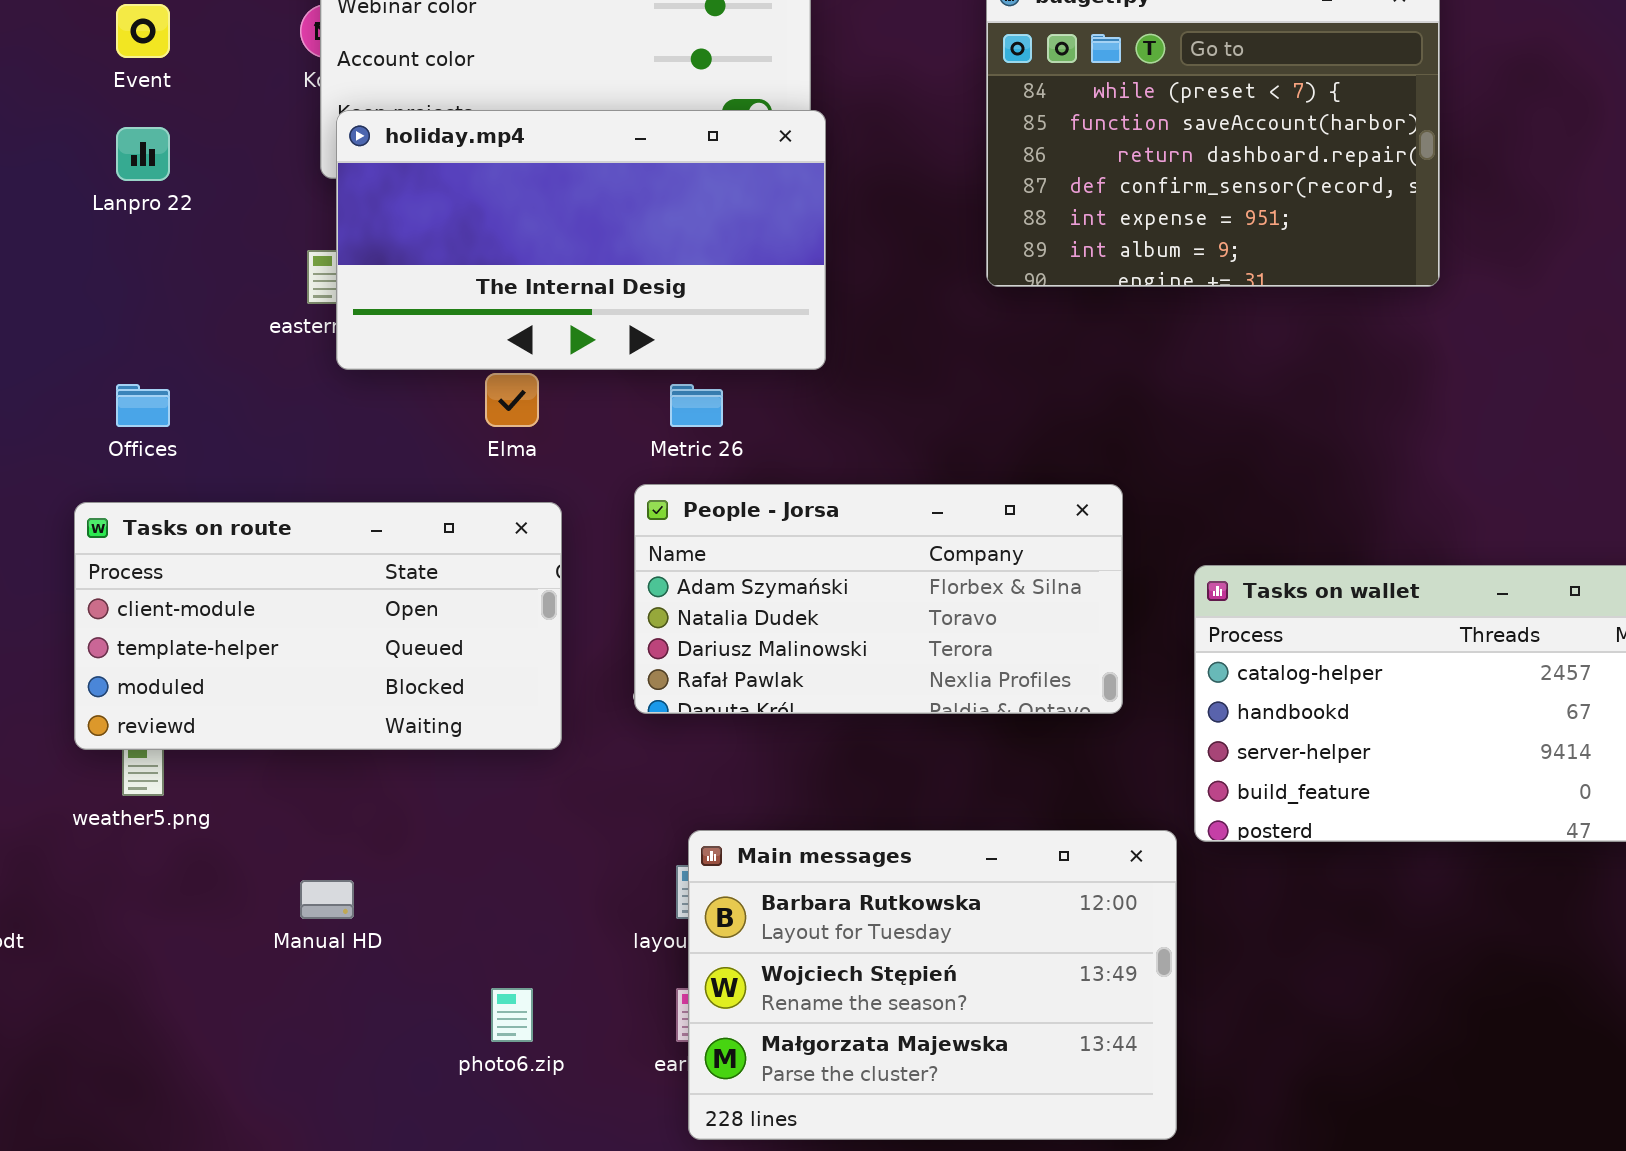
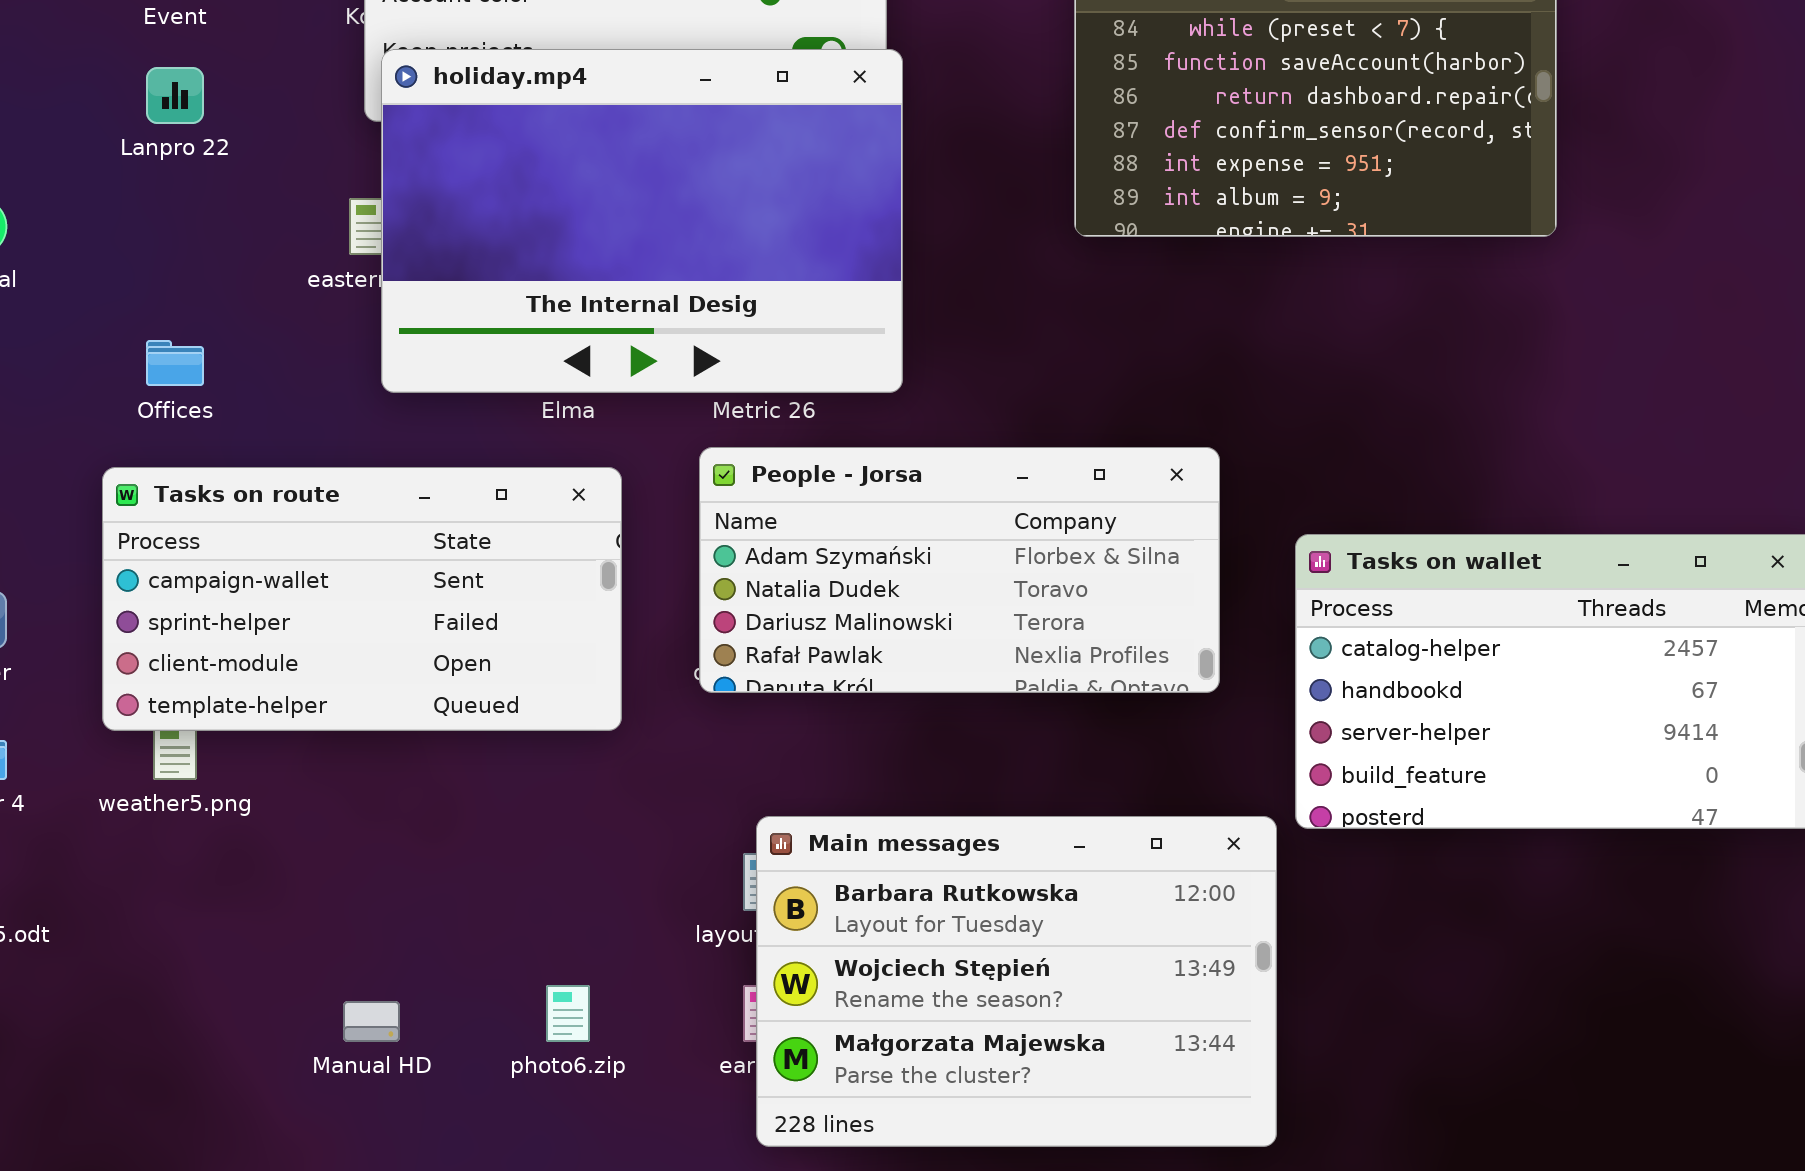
holiday.mp4: [336,110,826,370] -> [381,49,903,393], resized
Tasks on route: [74,502,562,750] -> [102,467,622,731], scrolled up 2 rows
Manual HD: [300,880,354,919] -> [343,1001,400,1042], moved

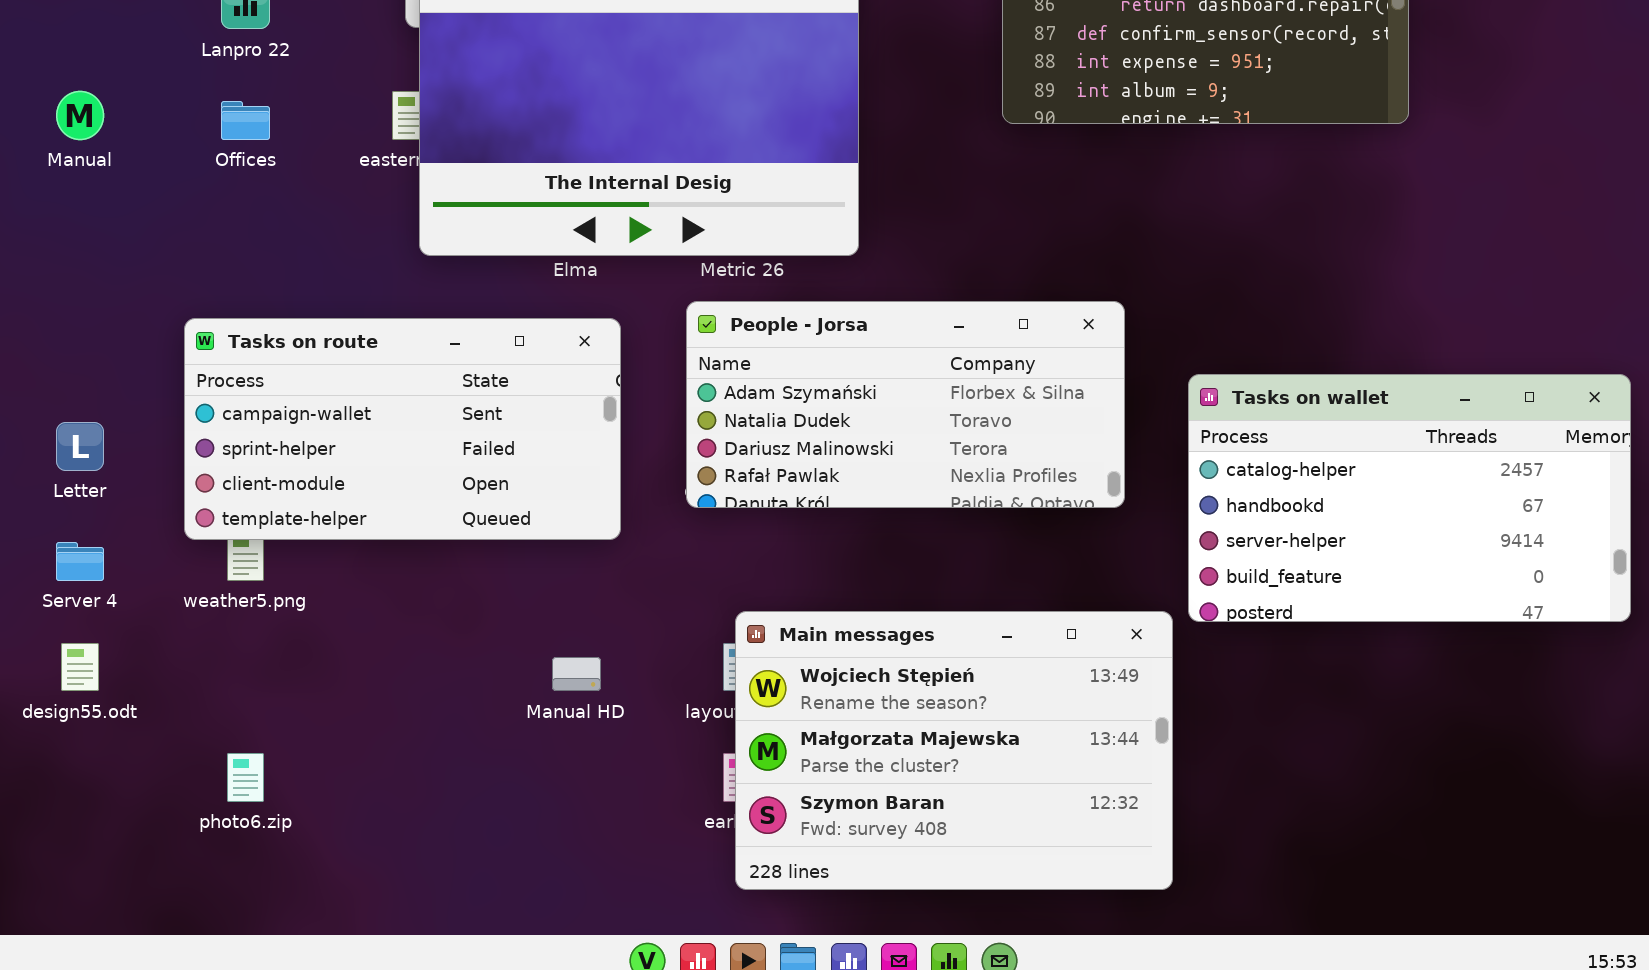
Offices: [146,340,204,386] -> [221,101,270,140], moved
Main messages: [756,816,1277,1147] -> [735,611,1173,890], scrolled down 1 row
photo6.zip: [546,985,590,1042] -> [227,753,264,802], moved
Manual HD: [343,1001,400,1042] -> [552,657,601,691], moved

